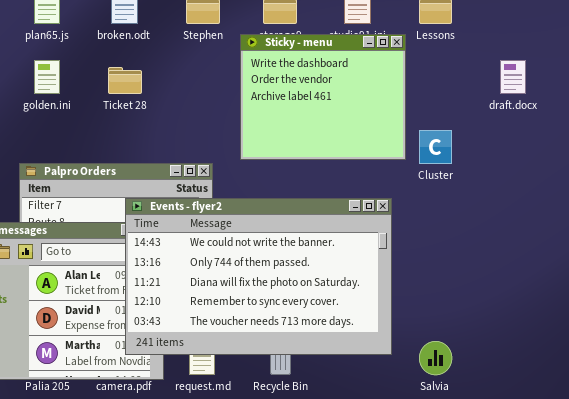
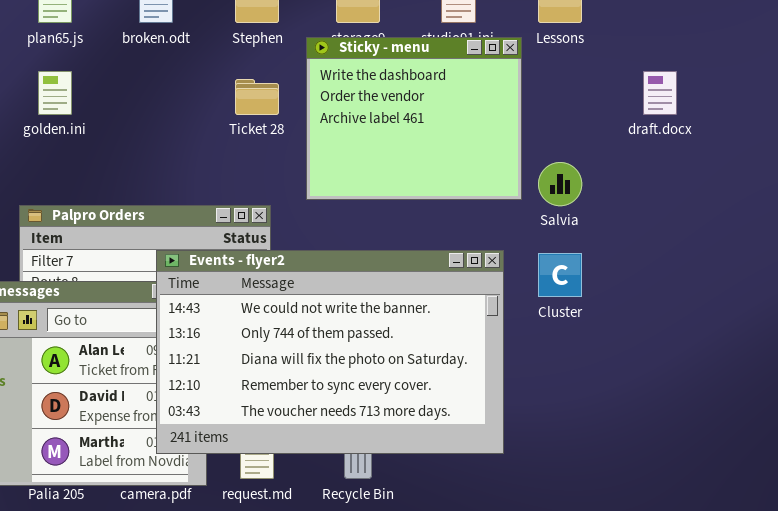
Ticket 28: [108,67,142,94] -> [235,79,279,115], moved
Cluster: [419,130,452,164] -> [538,253,582,297], moved
Salvia: [419,341,452,375] -> [538,162,582,206], moved

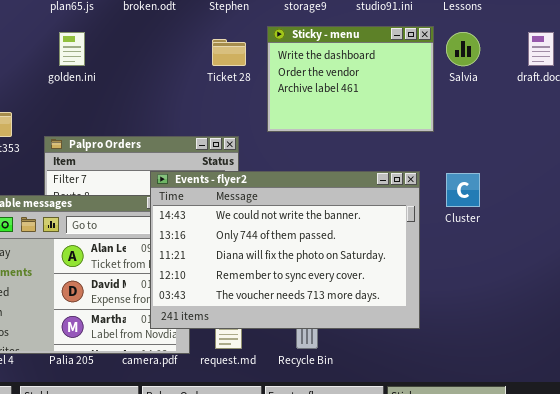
Sticky - menu: [306,37,522,200] -> [267,26,434,132], resized
Salvia: [538,162,582,206] -> [446,32,480,66], moved

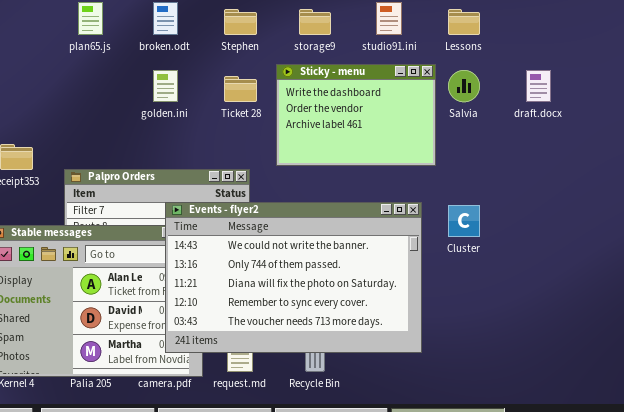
golden.ini: [59,32,85,66] -> [153,70,178,102], moved

